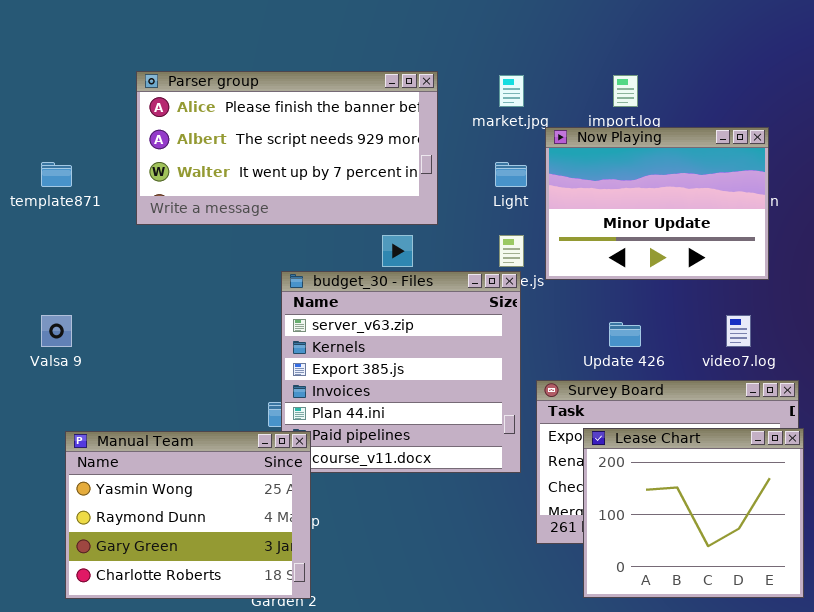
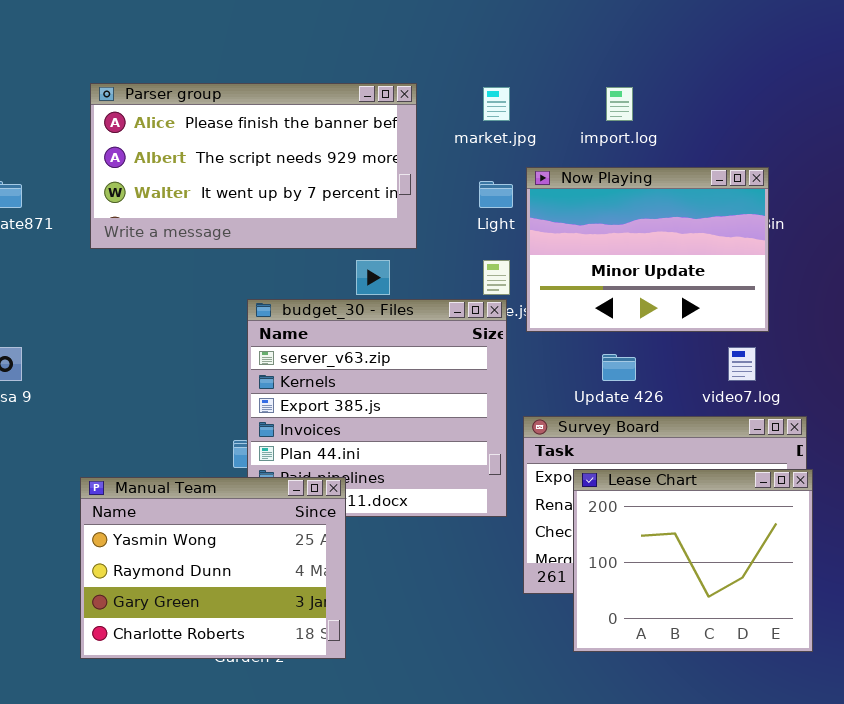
Now Playing: [545,127,769,280] -> [526,167,769,332], moved
Manual Team: [65,431,311,599] -> [80,477,346,659], moved

